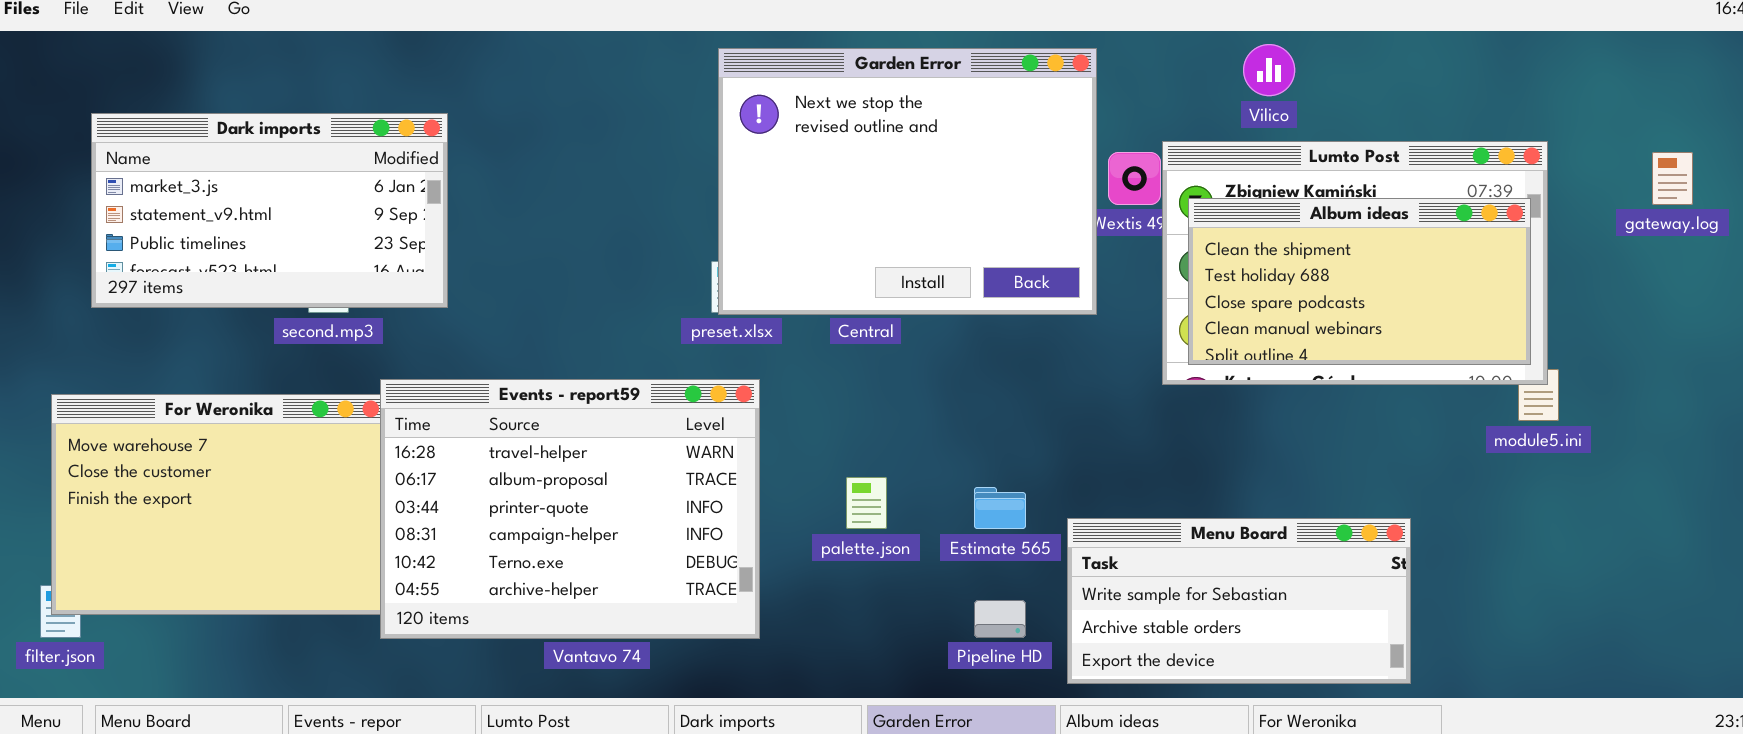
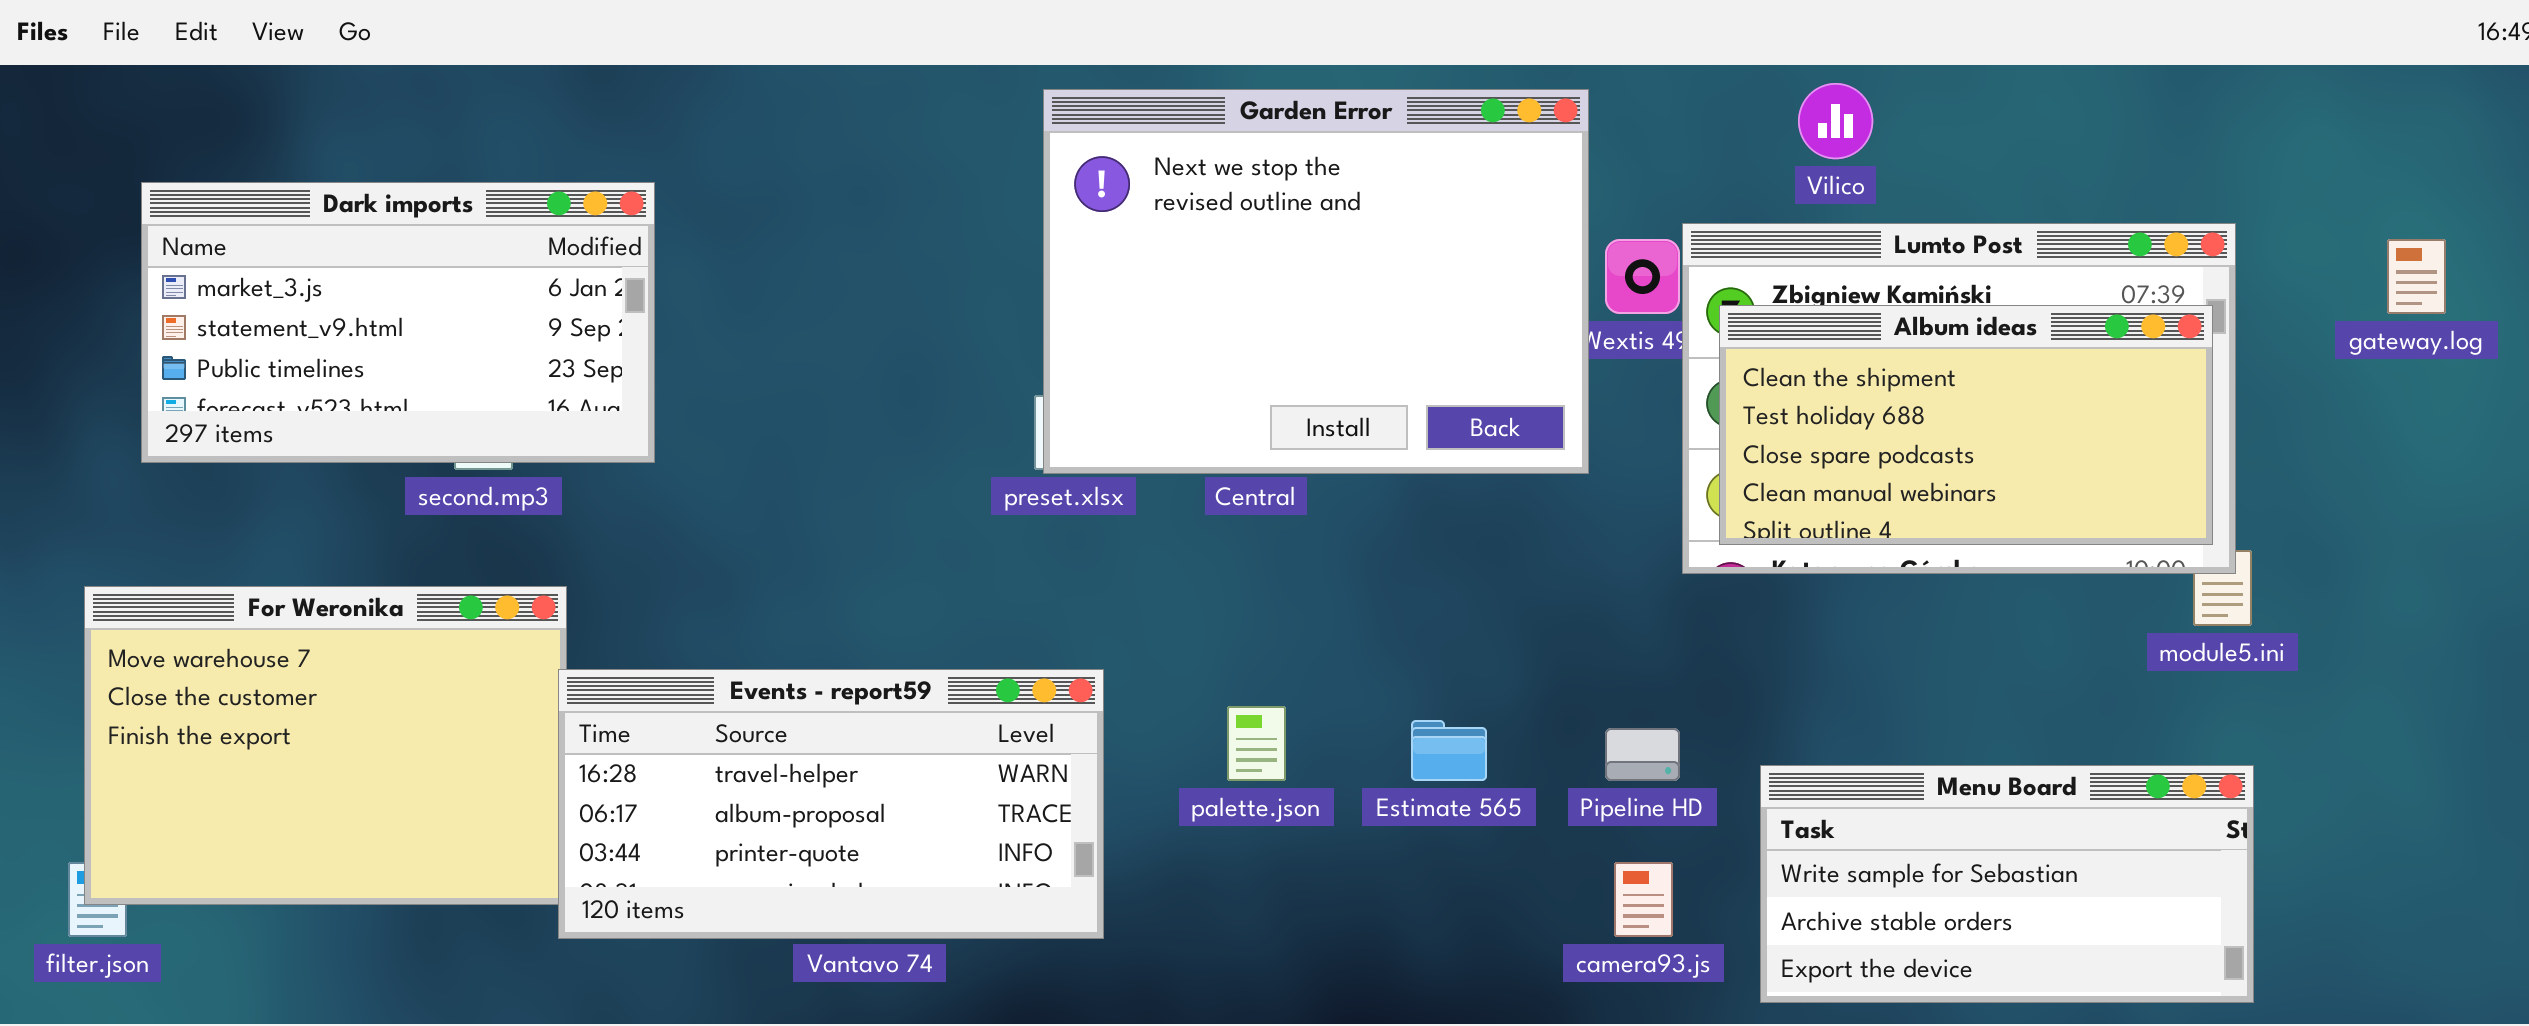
Events - report59: [380,379,760,639] -> [558,669,1104,939], resized
Menu Board: [1067,518,1411,684] -> [1760,765,2254,1003], moved
Pipeline HD: [974,600,1026,638] -> [1605,728,1680,781], moved

